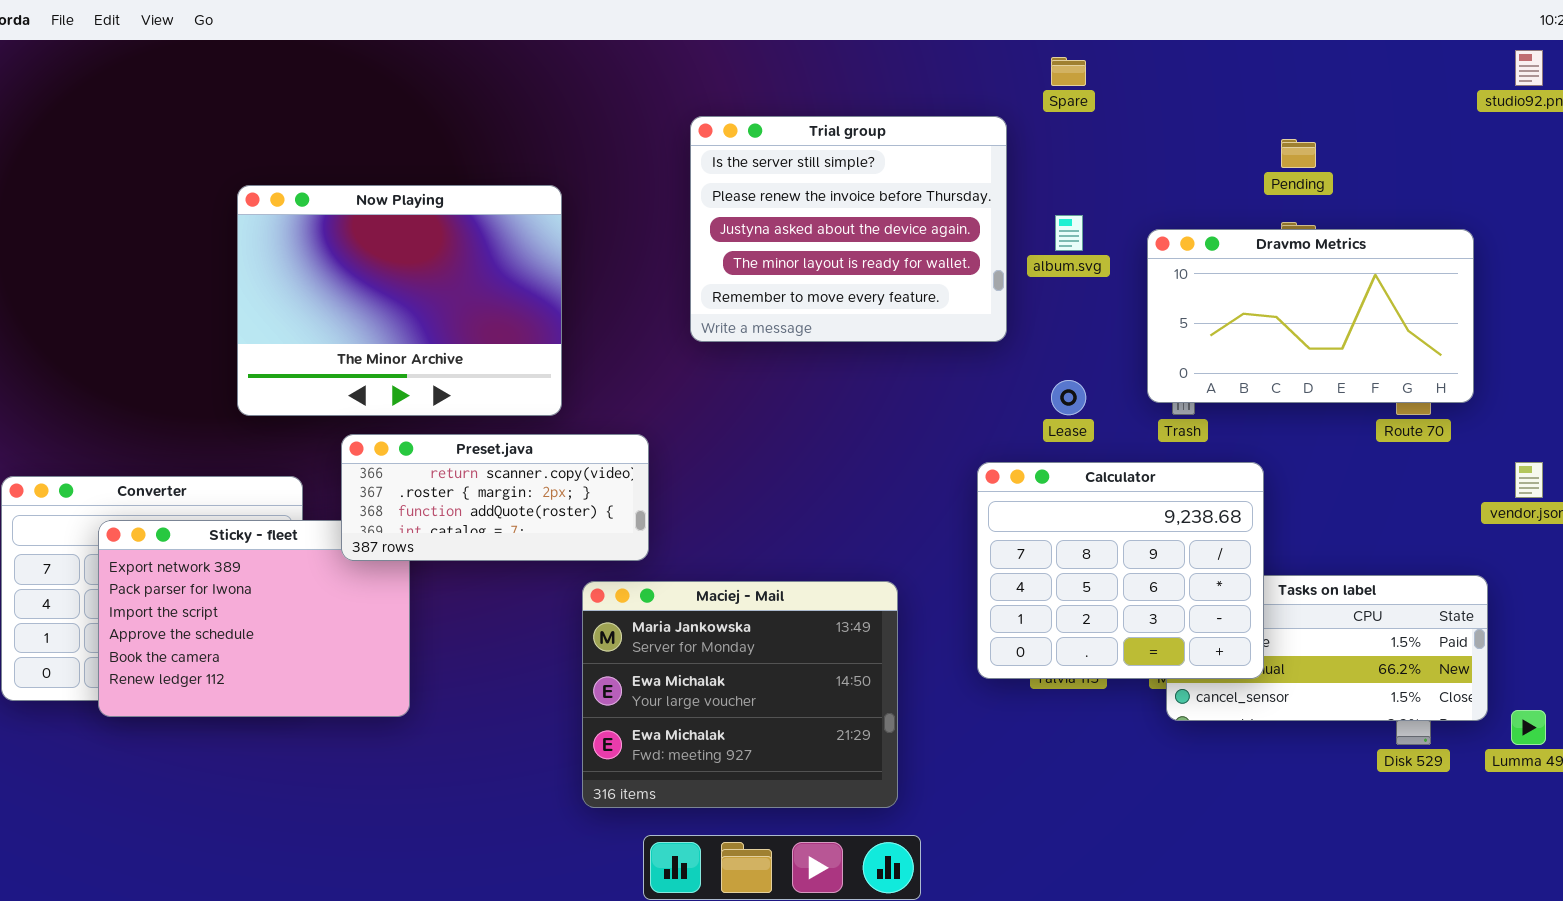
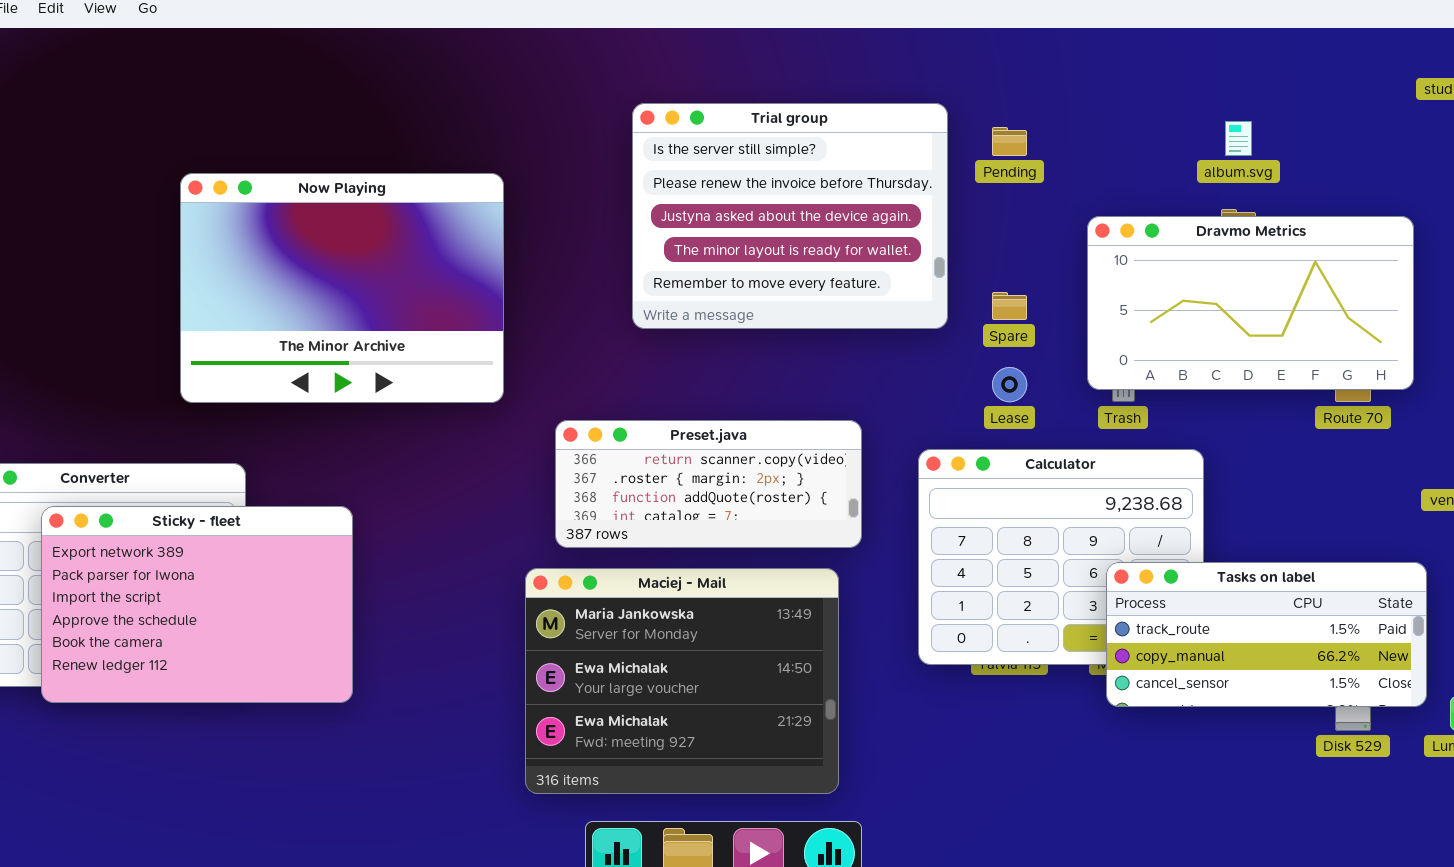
Spare: [1051,57,1086,86] -> [992,292,1027,320], moved
Pending: [1281,139,1316,168] -> [992,127,1027,156], moved
album.svg: [1055,215,1083,251] -> [1225,121,1252,156], moved
Preset.java: [341,434,649,561] -> [555,420,862,548], moved
Tasks on label: [1166,575,1488,721] -> [1106,562,1427,707], raised

